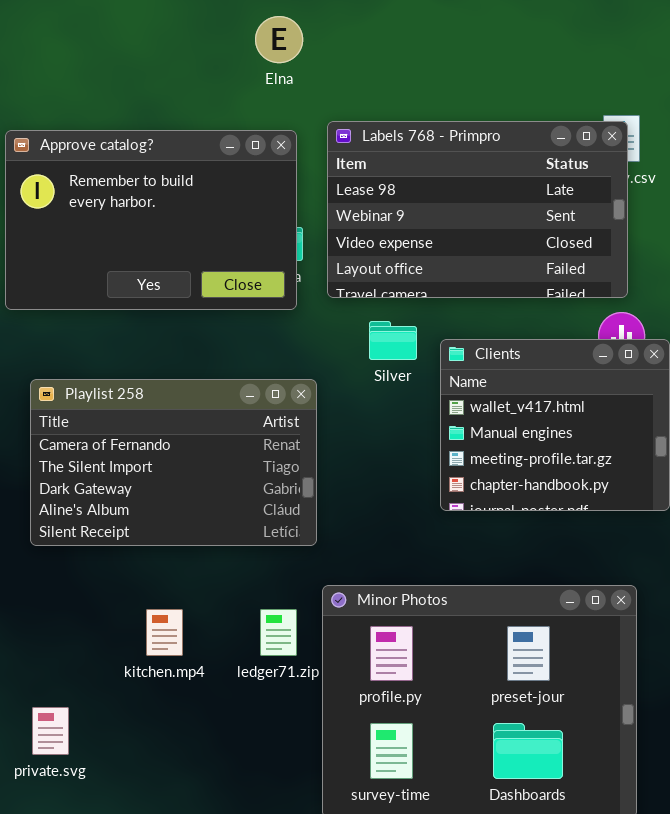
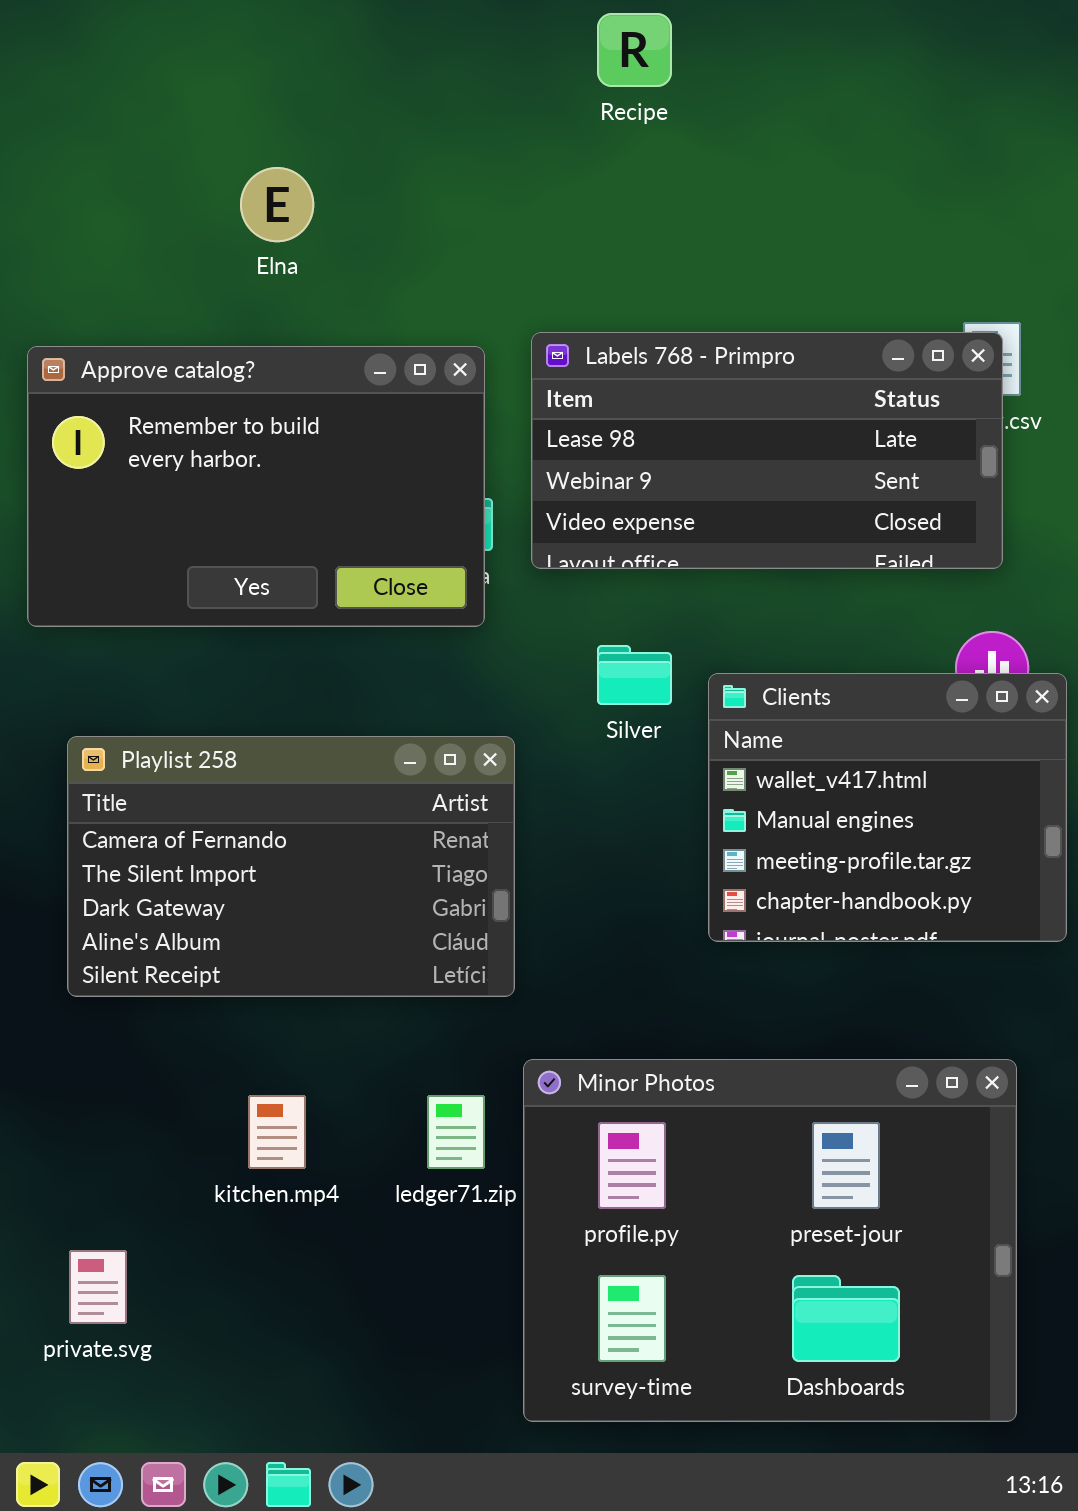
Elna: [255,16,303,63] -> [240,167,314,242], moved
Labels 768 - Primpro: [327,121,628,298] -> [531,332,1003,569], resized

